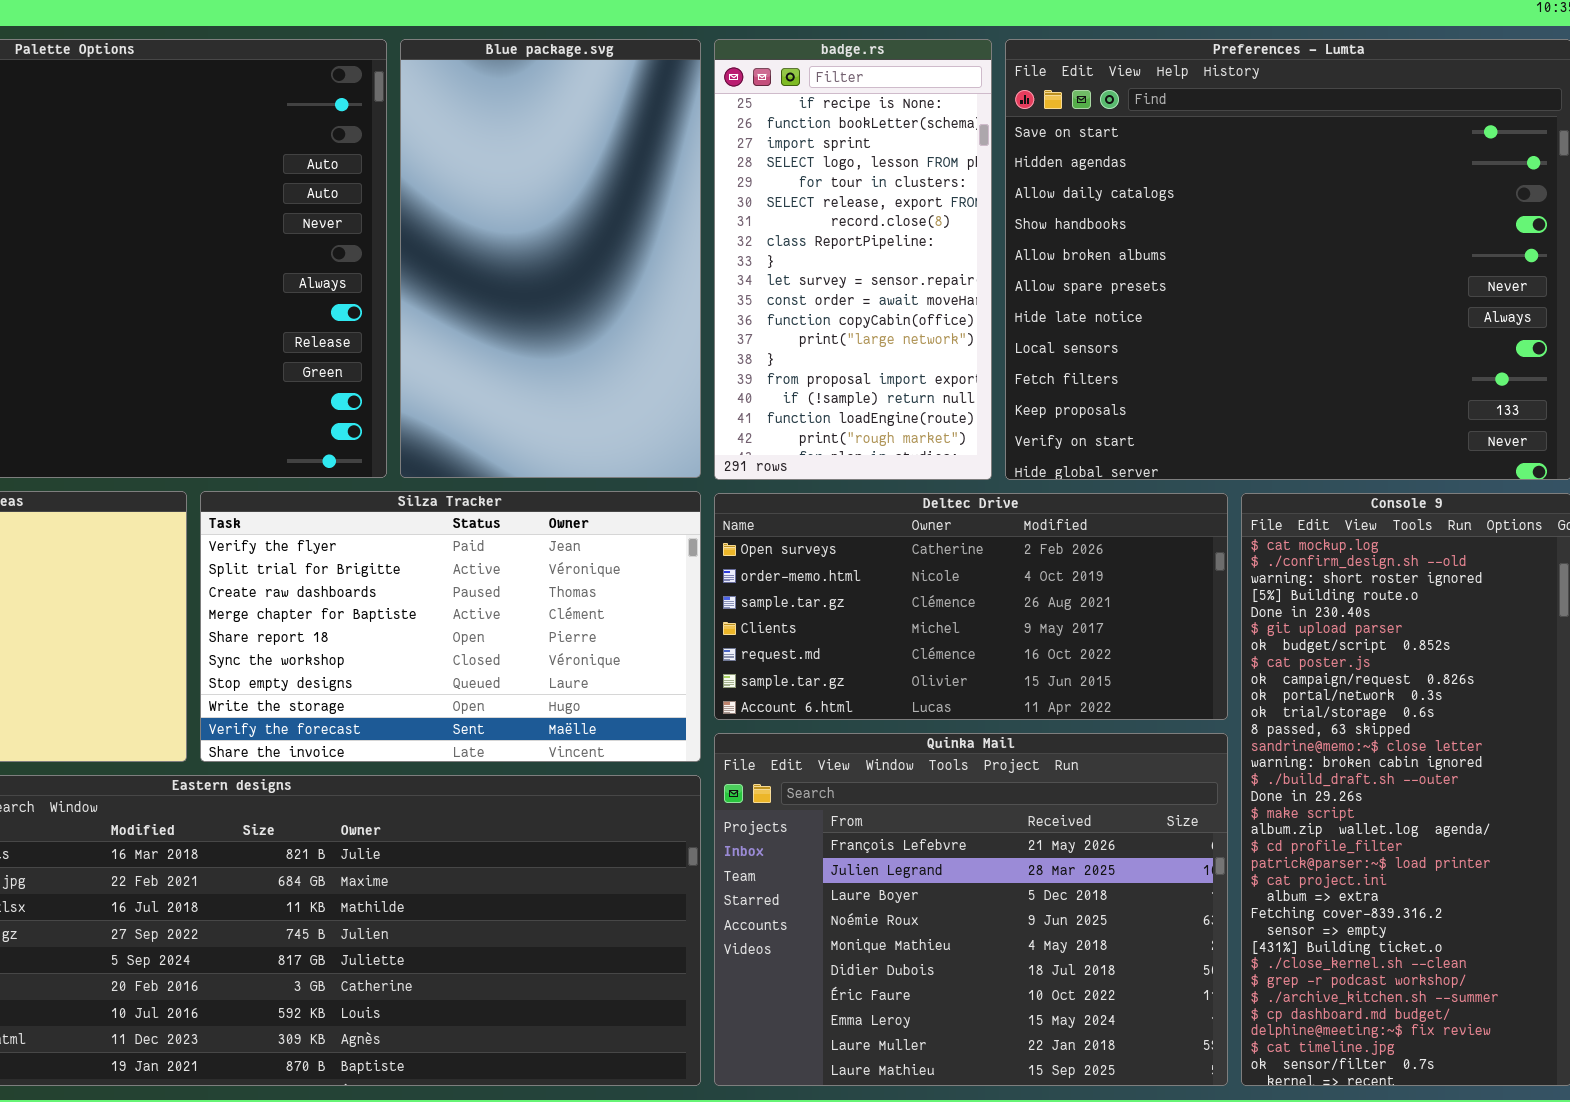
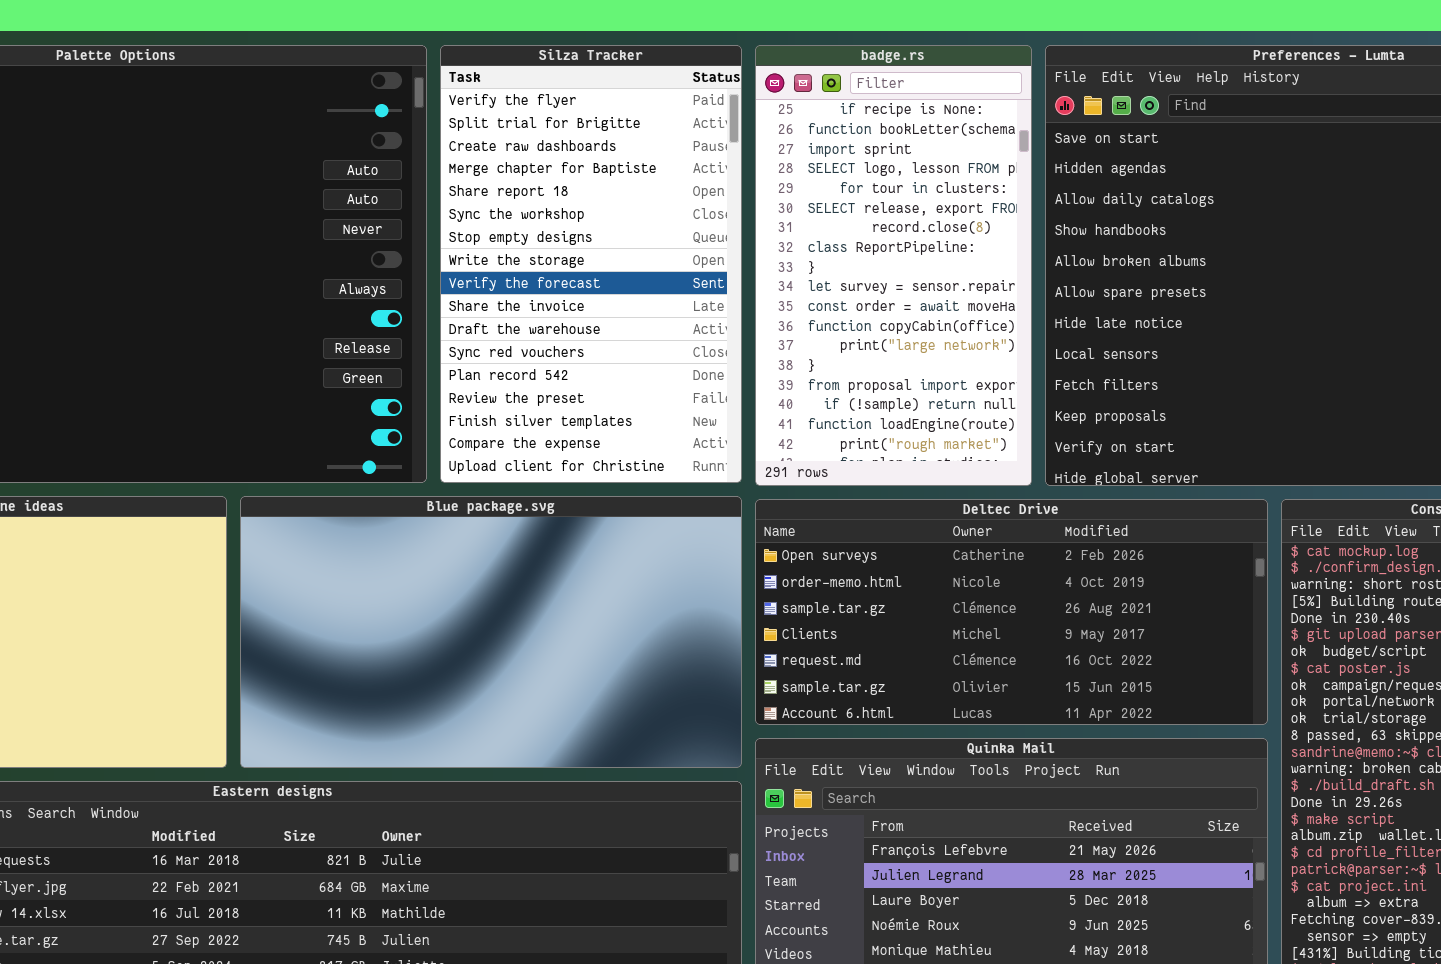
Blue package.svg: [400,39,701,478] -> [240,496,742,768], moved, resized
Silza Tracker: [200,491,701,762] -> [440,45,742,483], moved, resized

